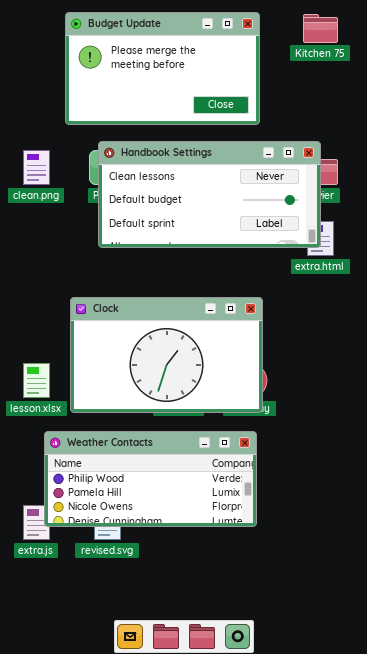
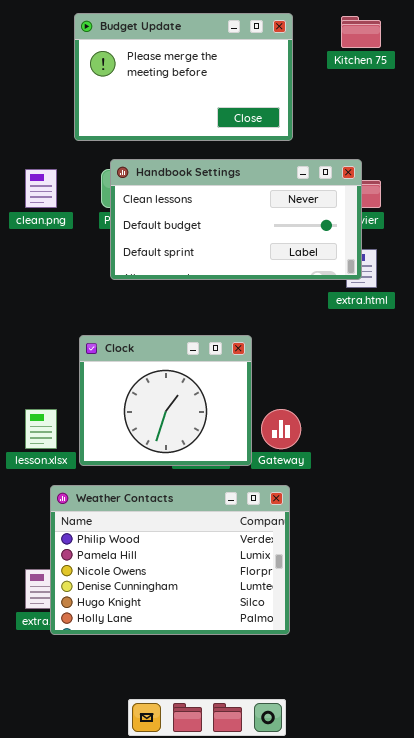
Clock: [70,297,263,413] -> [79,335,252,466], resized
Weather Contacts: [44,431,257,527] -> [50,485,290,635], resized

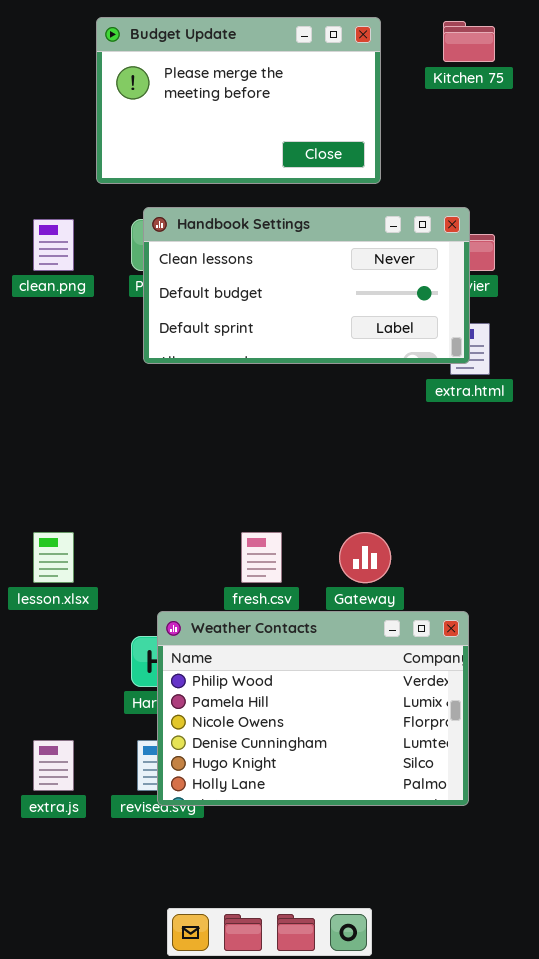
Clock: [79,335,252,466] -> none, closed
Weather Contacts: [50,485,290,635] -> [157,611,469,806], moved

